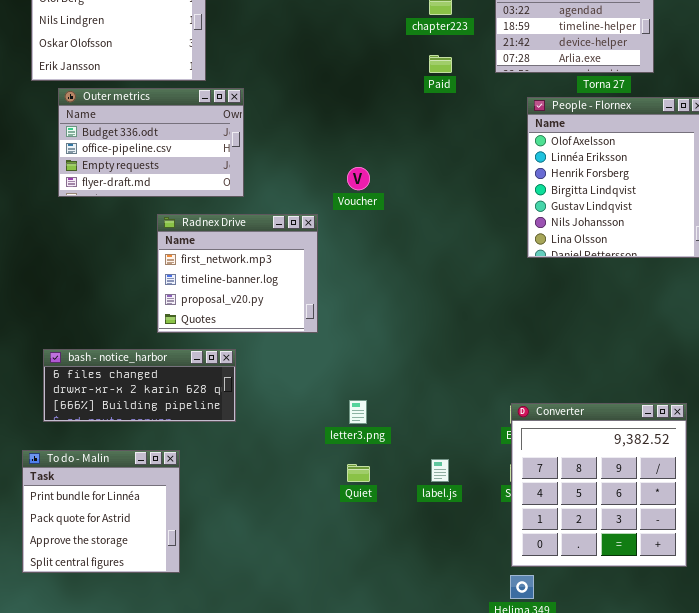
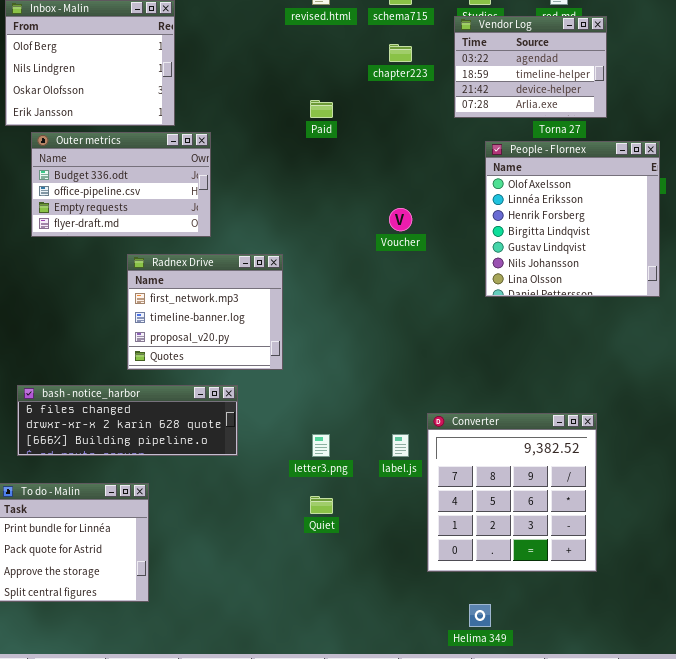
Paid: [429,55,452,73] -> [310,100,333,118], moved
Voucher: [347,167,370,190] -> [389,208,412,231], moved
bash - notice_harbor: [43,349,236,422] -> [17,385,238,456], resized
Converter: [511,403,687,567] -> [427,413,597,572], moved
label.js: [431,459,449,482] -> [392,434,409,457], moved

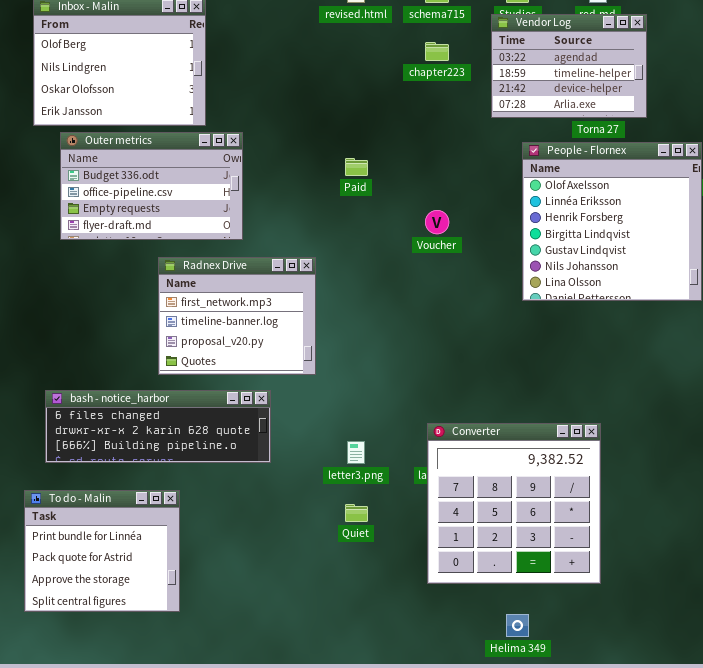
Paid: [310,100,333,118] -> [345,158,368,176], moved
Converter: [427,413,597,572] -> [427,423,601,584], moved

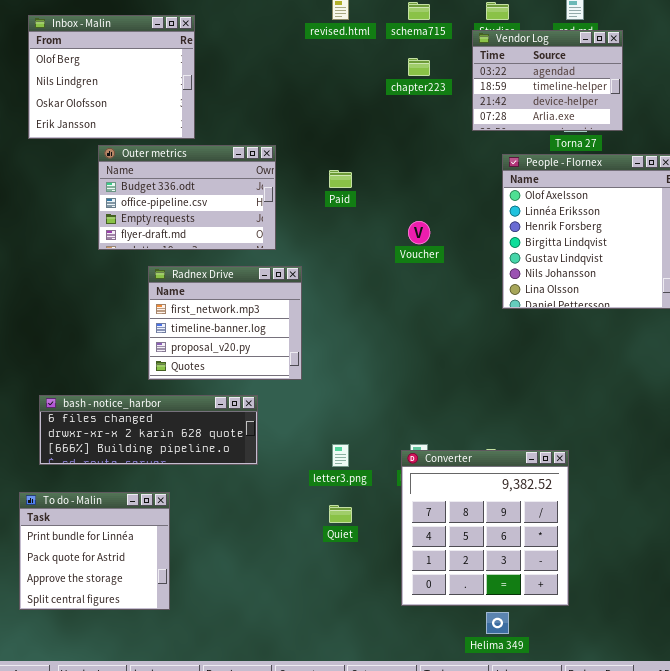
Outer metrics: [60,132,243,240] -> [98,145,276,250], moved
Converter: [427,423,601,584] -> [401,450,569,606], moved

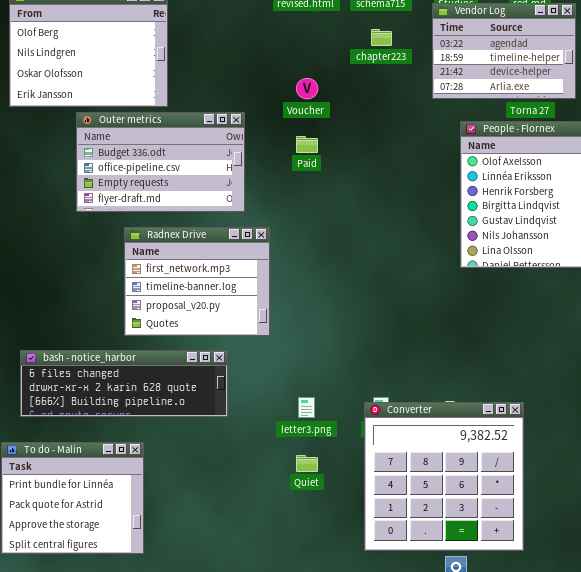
Voucher: [408,221,430,244] -> [296,78,318,99], moved

